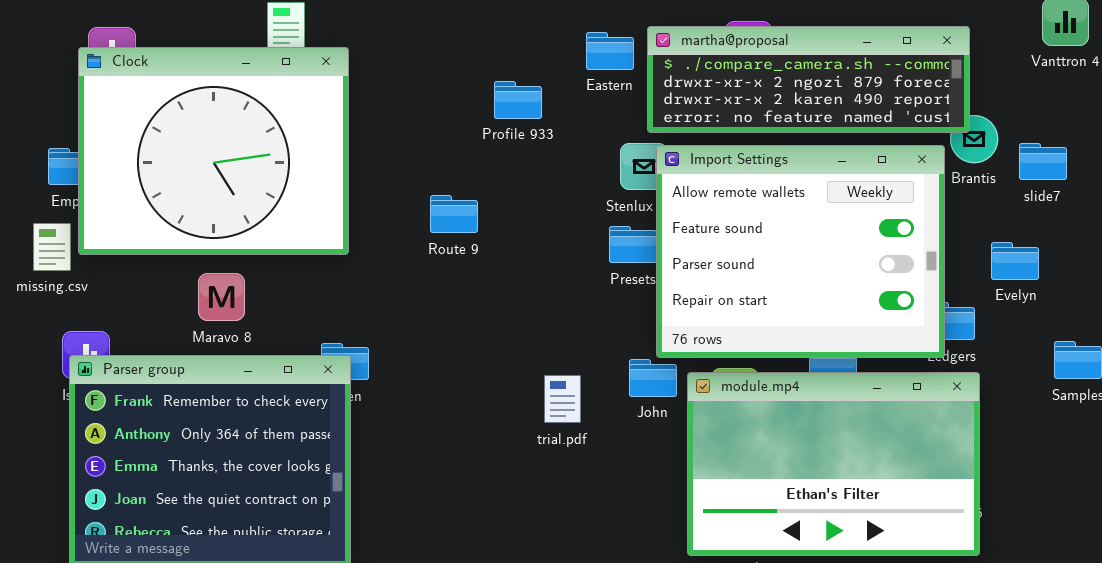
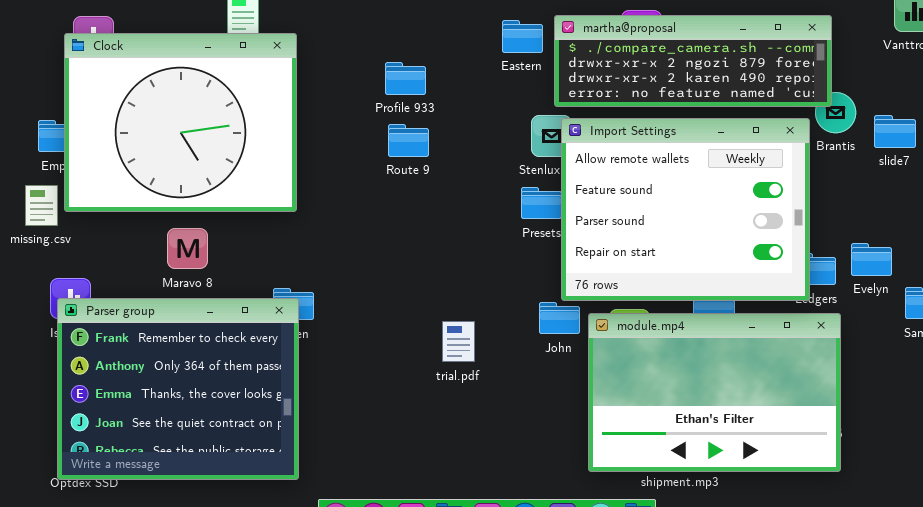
Profile 933: [494,81,542,119] -> [385,62,426,95], moved
Route 9: [430,195,478,233] -> [388,124,429,157], moved
Evelyn: [991,242,1039,280] -> [851,243,892,276], moved
trial.pdf: [544,375,581,423] -> [442,321,475,362], moved

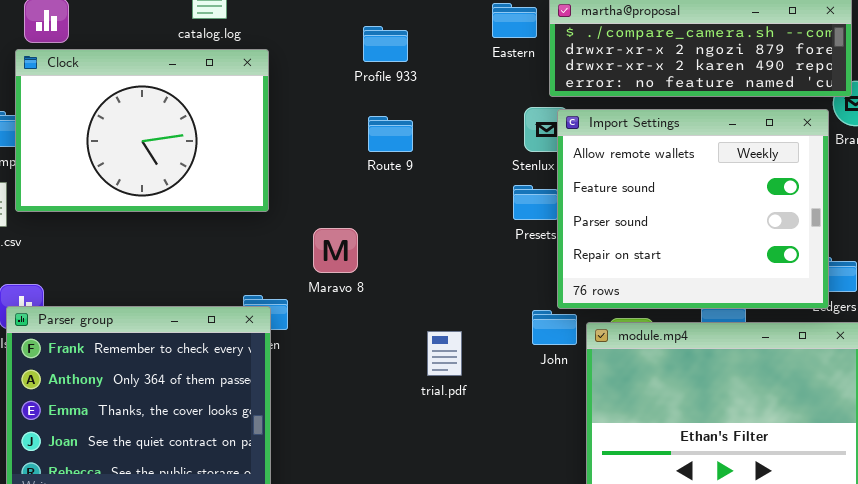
Clock: [64,33,297,212] -> [15,49,269,212], resized
Profile 933: [385,62,426,95] -> [363,26,408,62], moved
Maravo 8: [167,228,208,269] -> [313,228,358,273], moved

